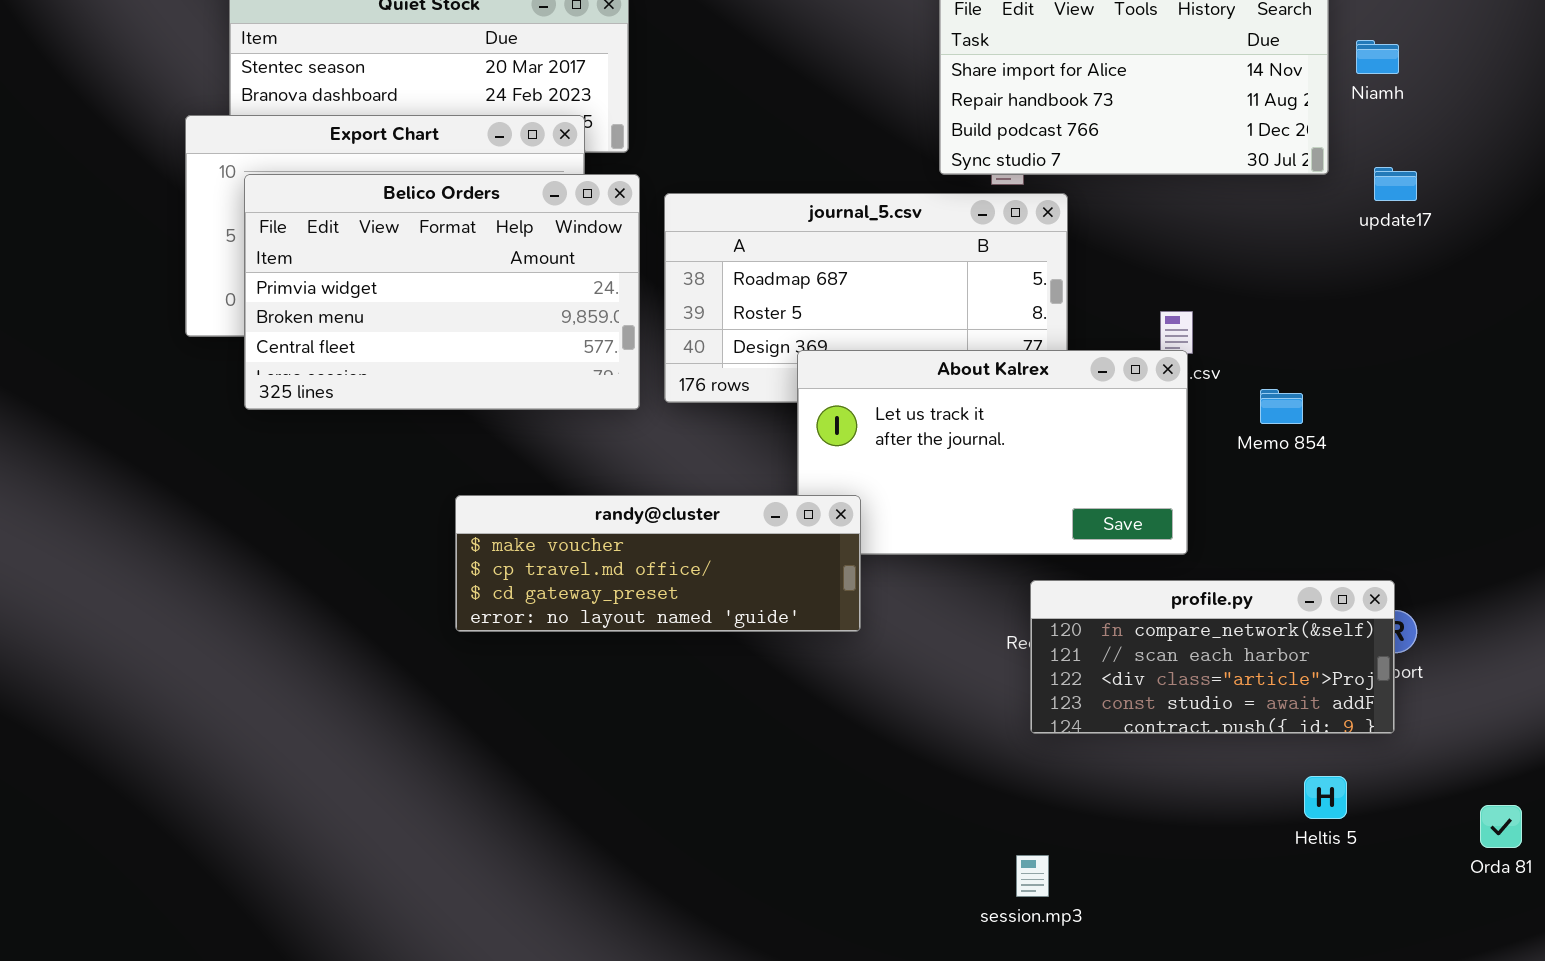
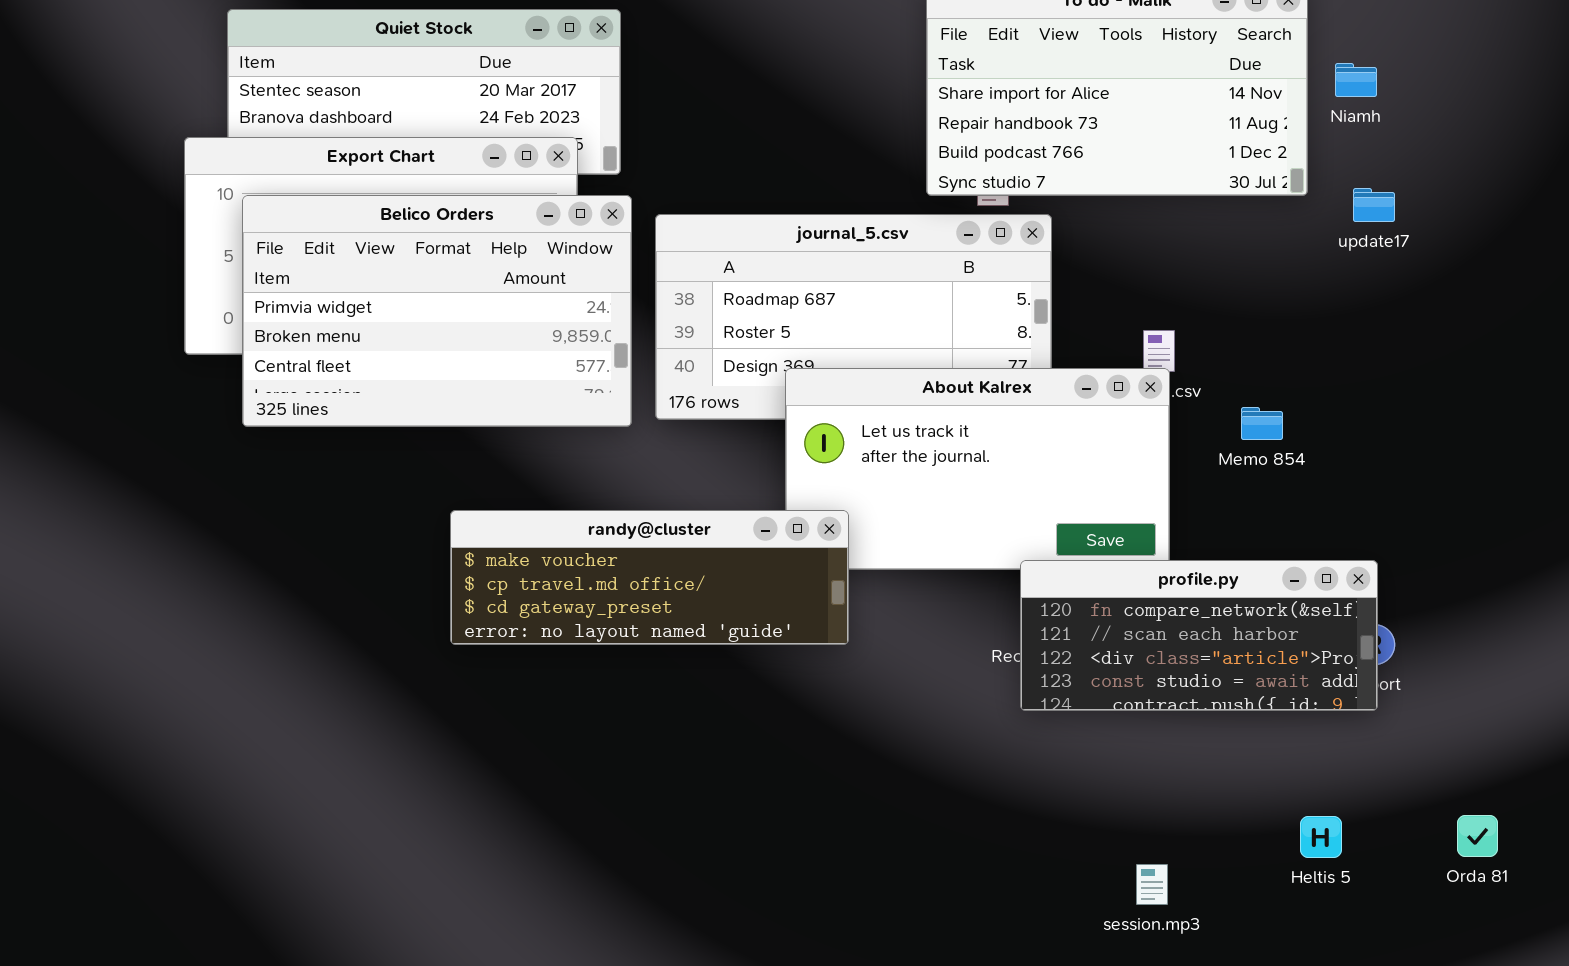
profile.py: [1030,580,1395,734] -> [1020,560,1378,711], moved
Heltis 5: [1304,776,1347,819] -> [1300,816,1342,858], moved
session.mp3: [1016,855,1049,897] -> [1136,864,1168,905], moved

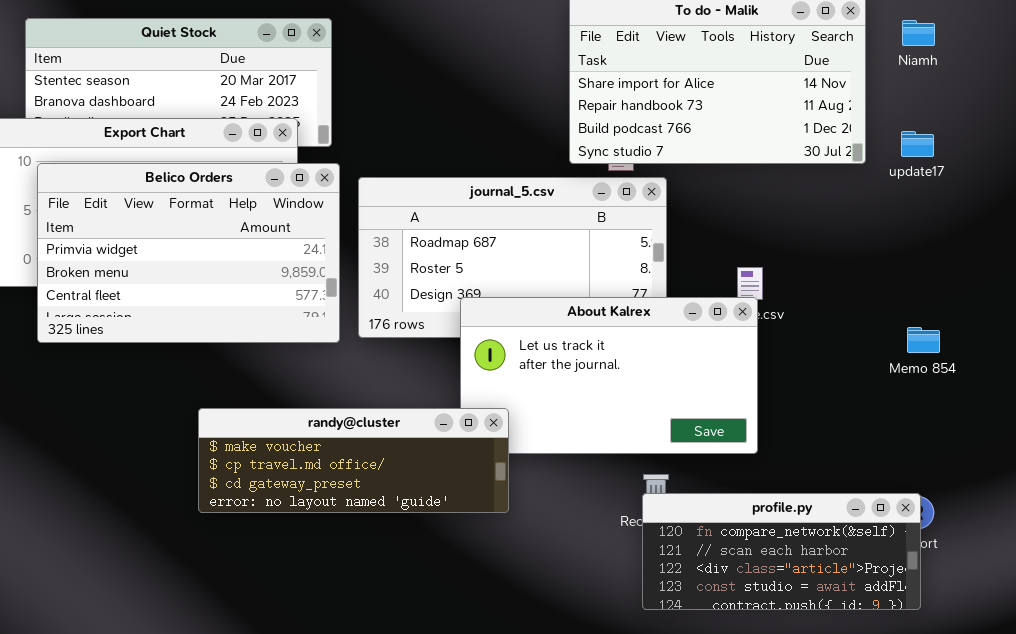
Niamh: [1335,63,1377,97] -> [902,20,935,46], moved
update17: [1353,188,1395,222] -> [901,131,934,157], moved
Memo 854: [1241,407,1283,440] -> [907,327,940,353], moved
profile.py: [1020,560,1378,711] -> [642,493,921,610], moved

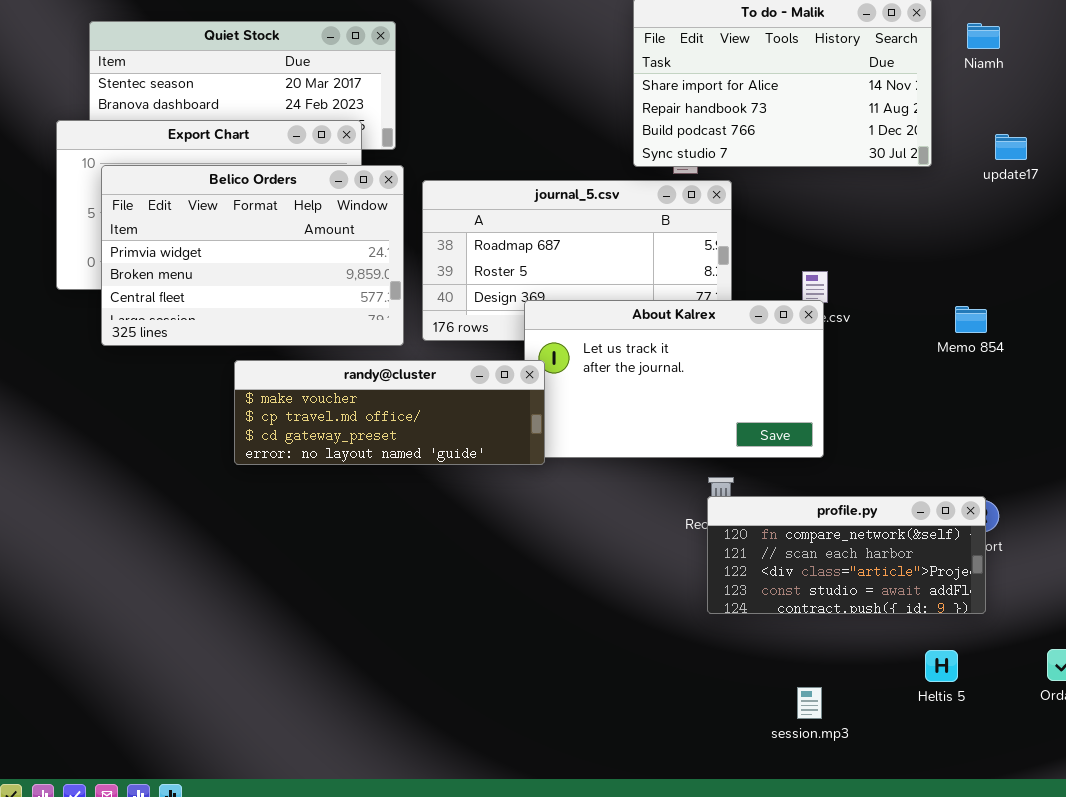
update17: [901,131,934,157] -> [995,134,1027,160], moved
Memo 854: [907,327,940,353] -> [955,306,987,333], moved
randy@cluster: [198,408,509,513] -> [234,360,545,465], moved

